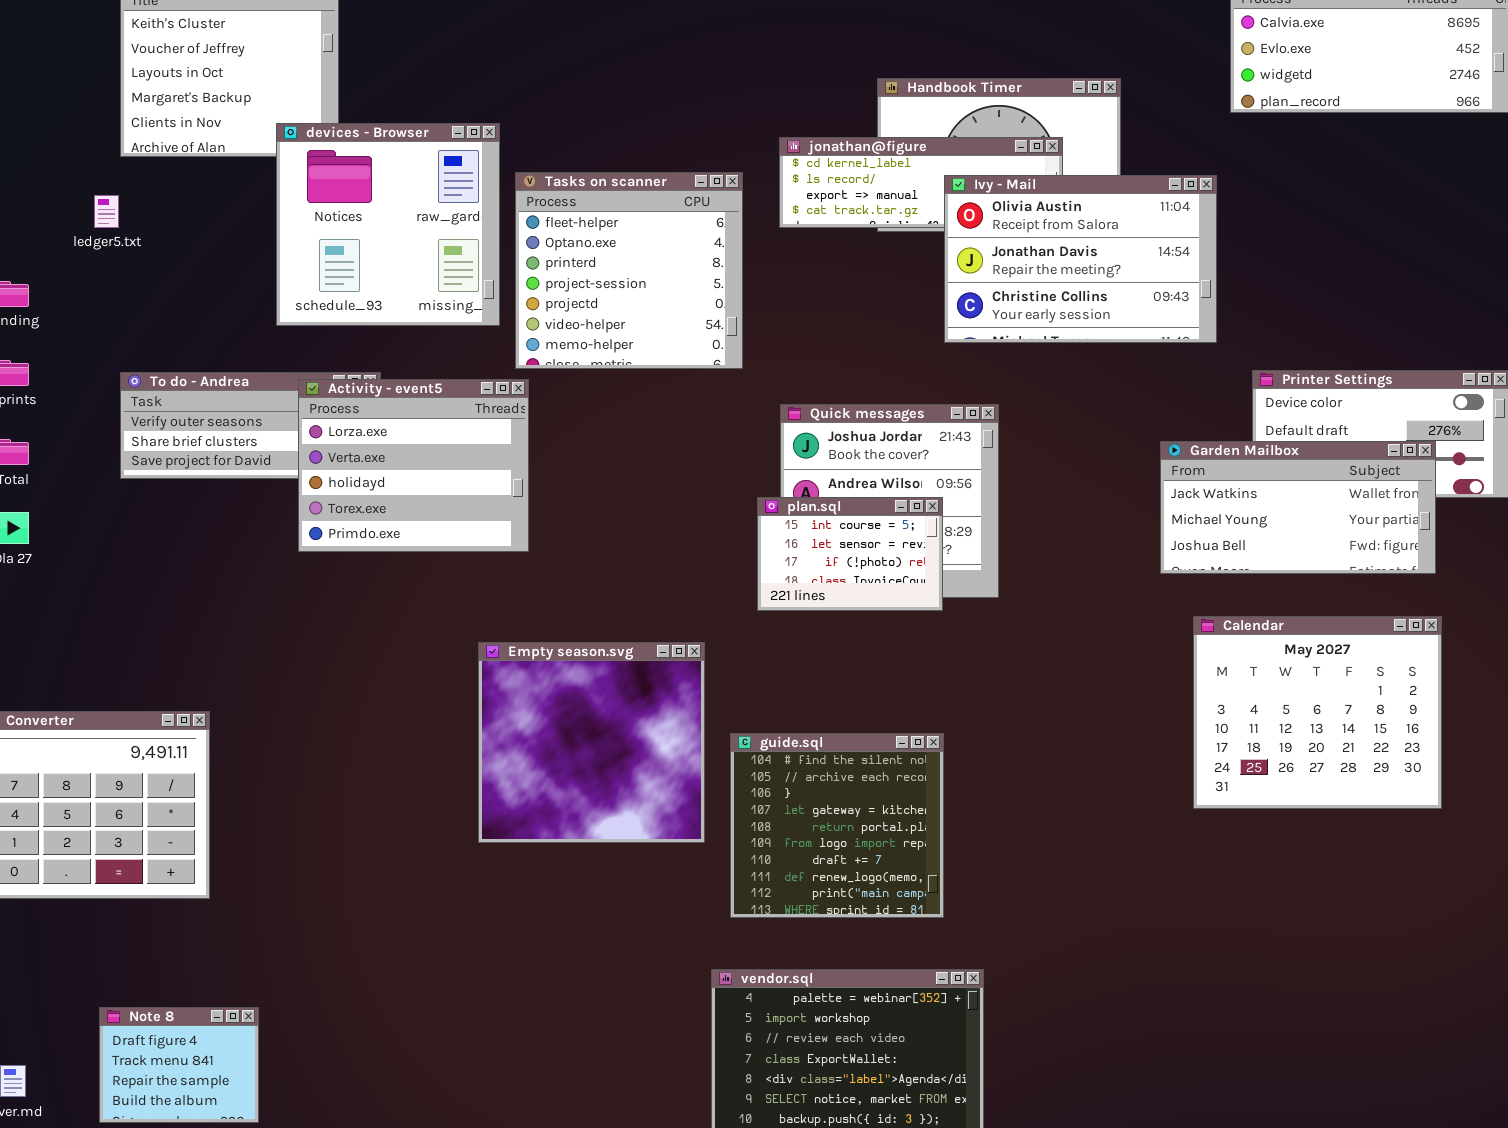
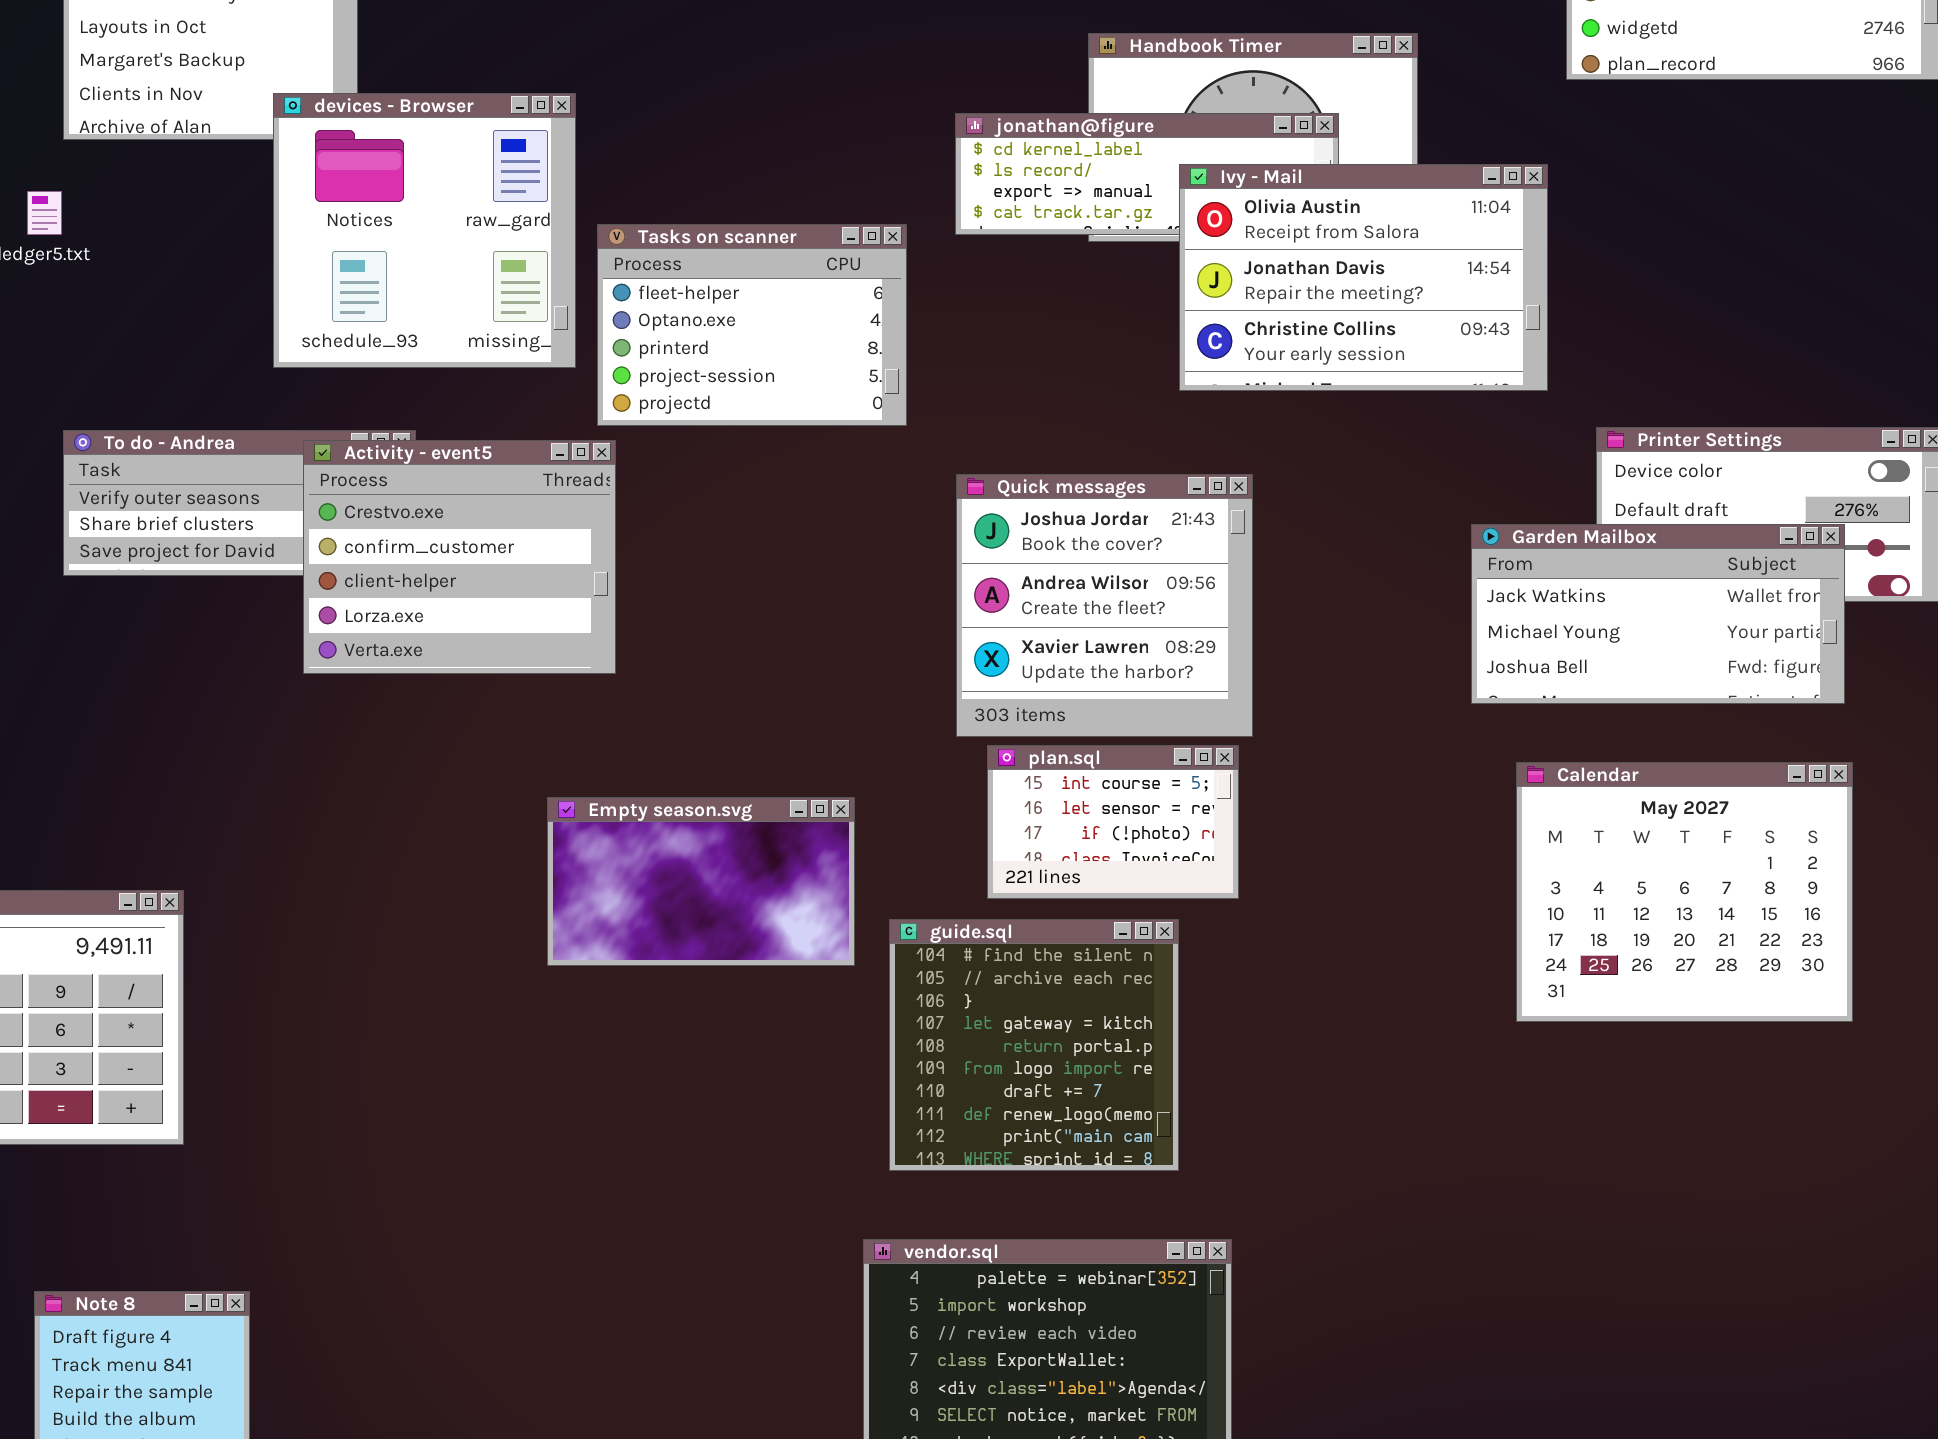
Tasks on scanner: [515,172,743,369] -> [597,224,907,426], resized
Activity - event5: [298,379,529,552] -> [303,440,616,674], scrolled up 3 rows
plan.sql: [757,497,943,611] -> [987,745,1239,899], moved
Empty season.svg: [478,642,705,843] -> [547,797,855,966], resized

